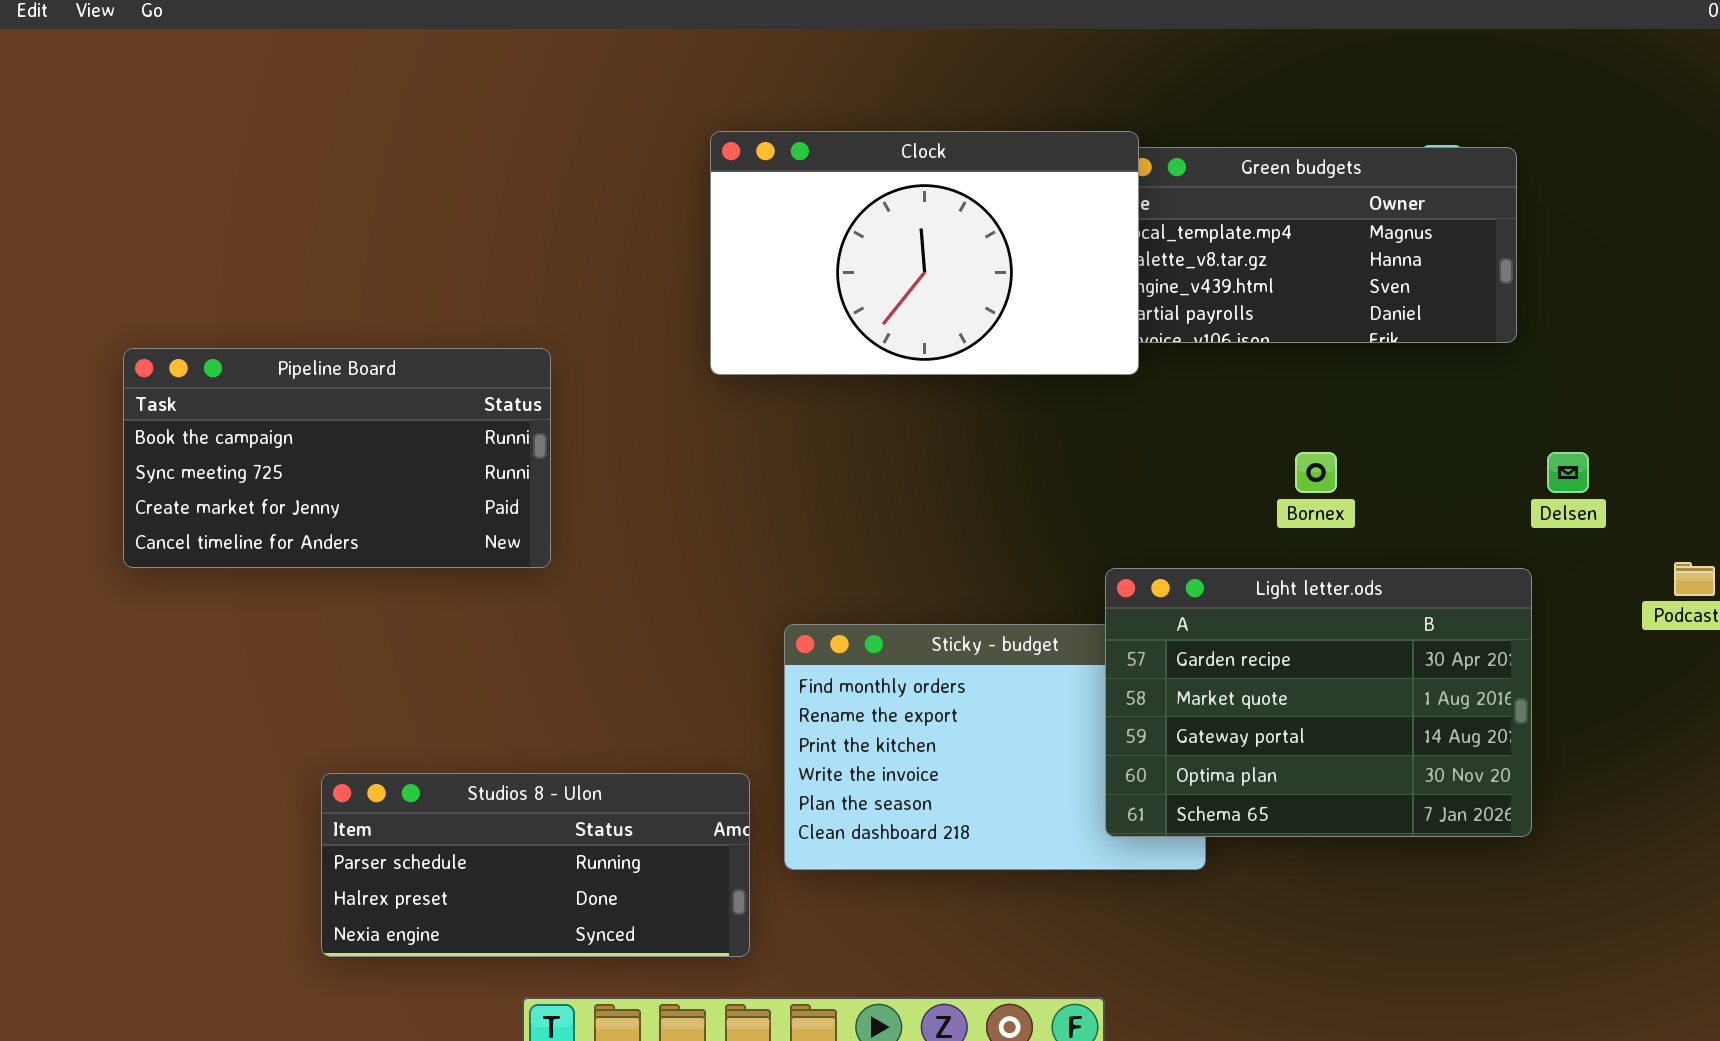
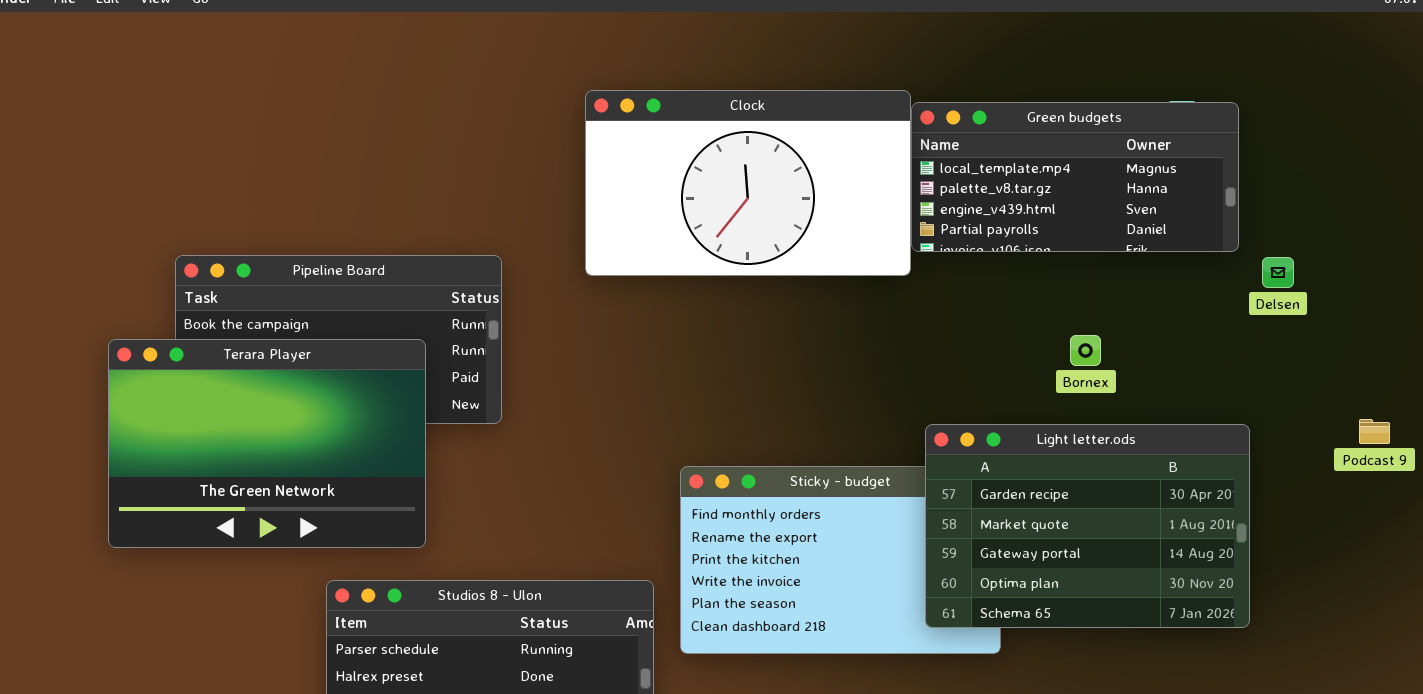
Clock: [710,131,1139,375] -> [585,90,911,276], moved
Delsen: [1547,452,1589,493] -> [1262,257,1294,288], moved
Terara Player: none -> [108,339,426,548], opened

